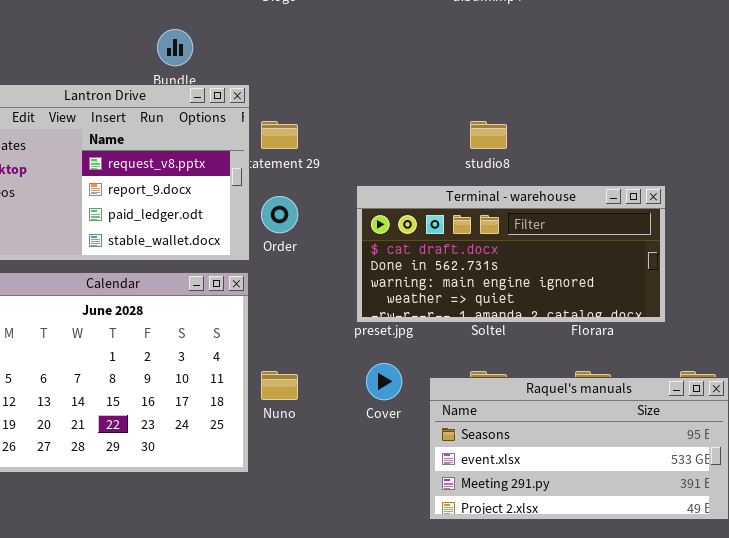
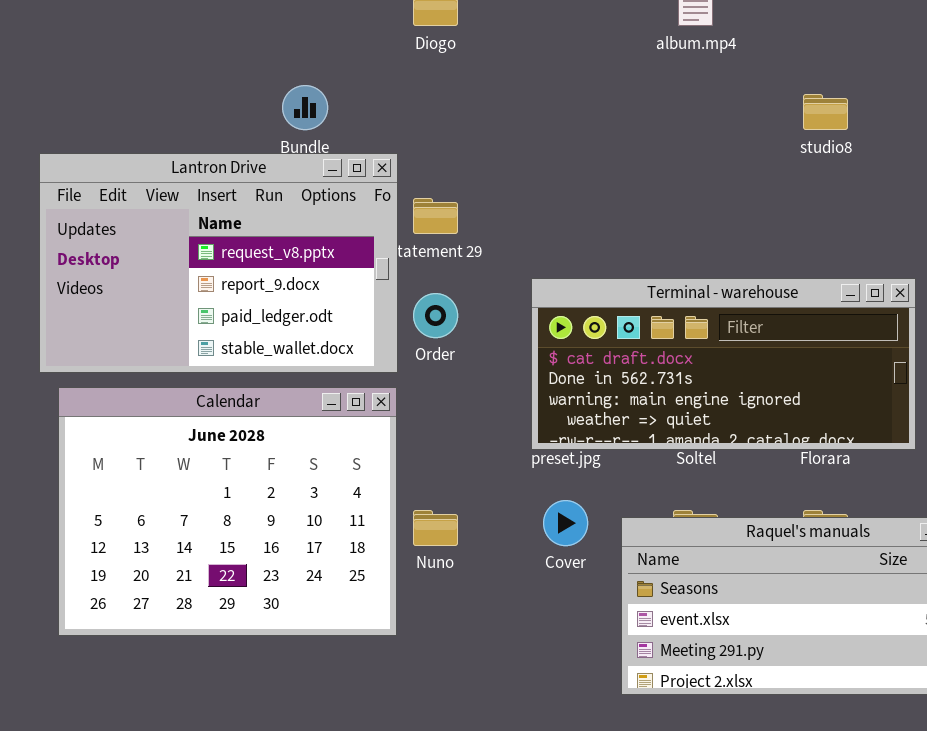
studio8: [470,121,507,149] -> [803,94,848,130], moved

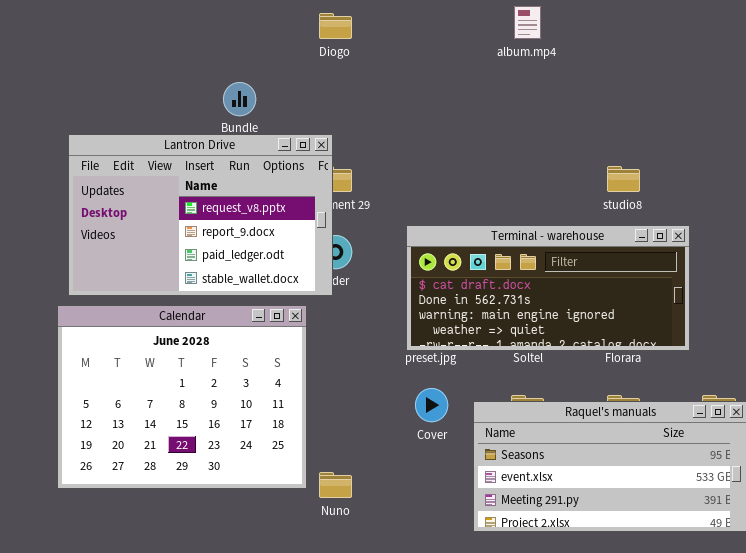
studio8: [803,94,848,130] -> [607,166,640,192], moved
Lantron Drive: [39,153,398,373] -> [68,134,333,296], moved
Nuno: [413,510,458,546] -> [319,472,352,498], moved

